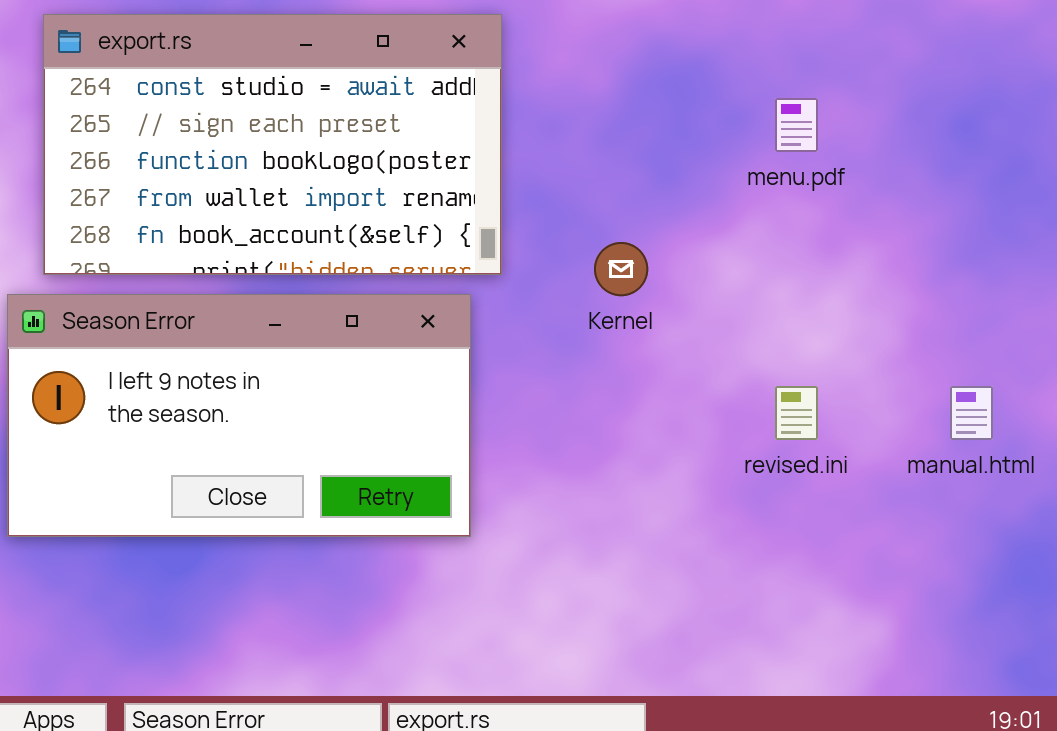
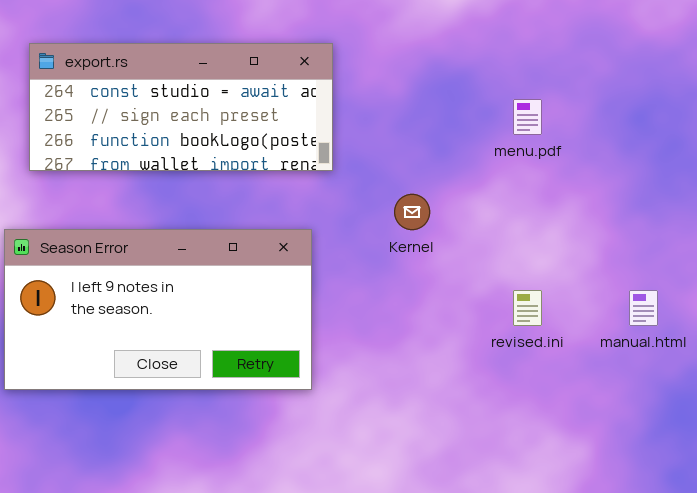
export.rs: [43,14,502,275] -> [29,43,333,171], resized

